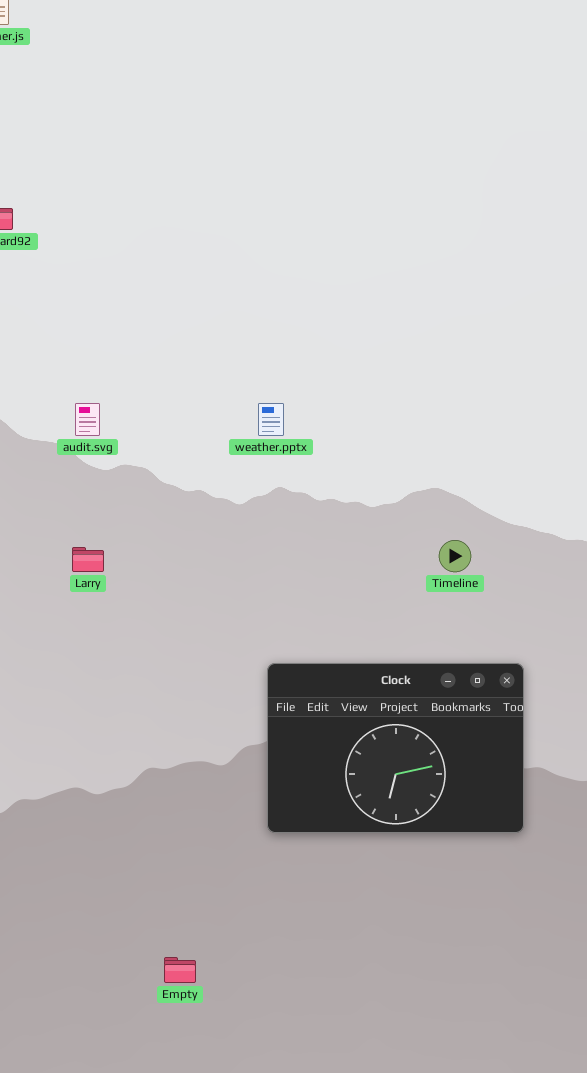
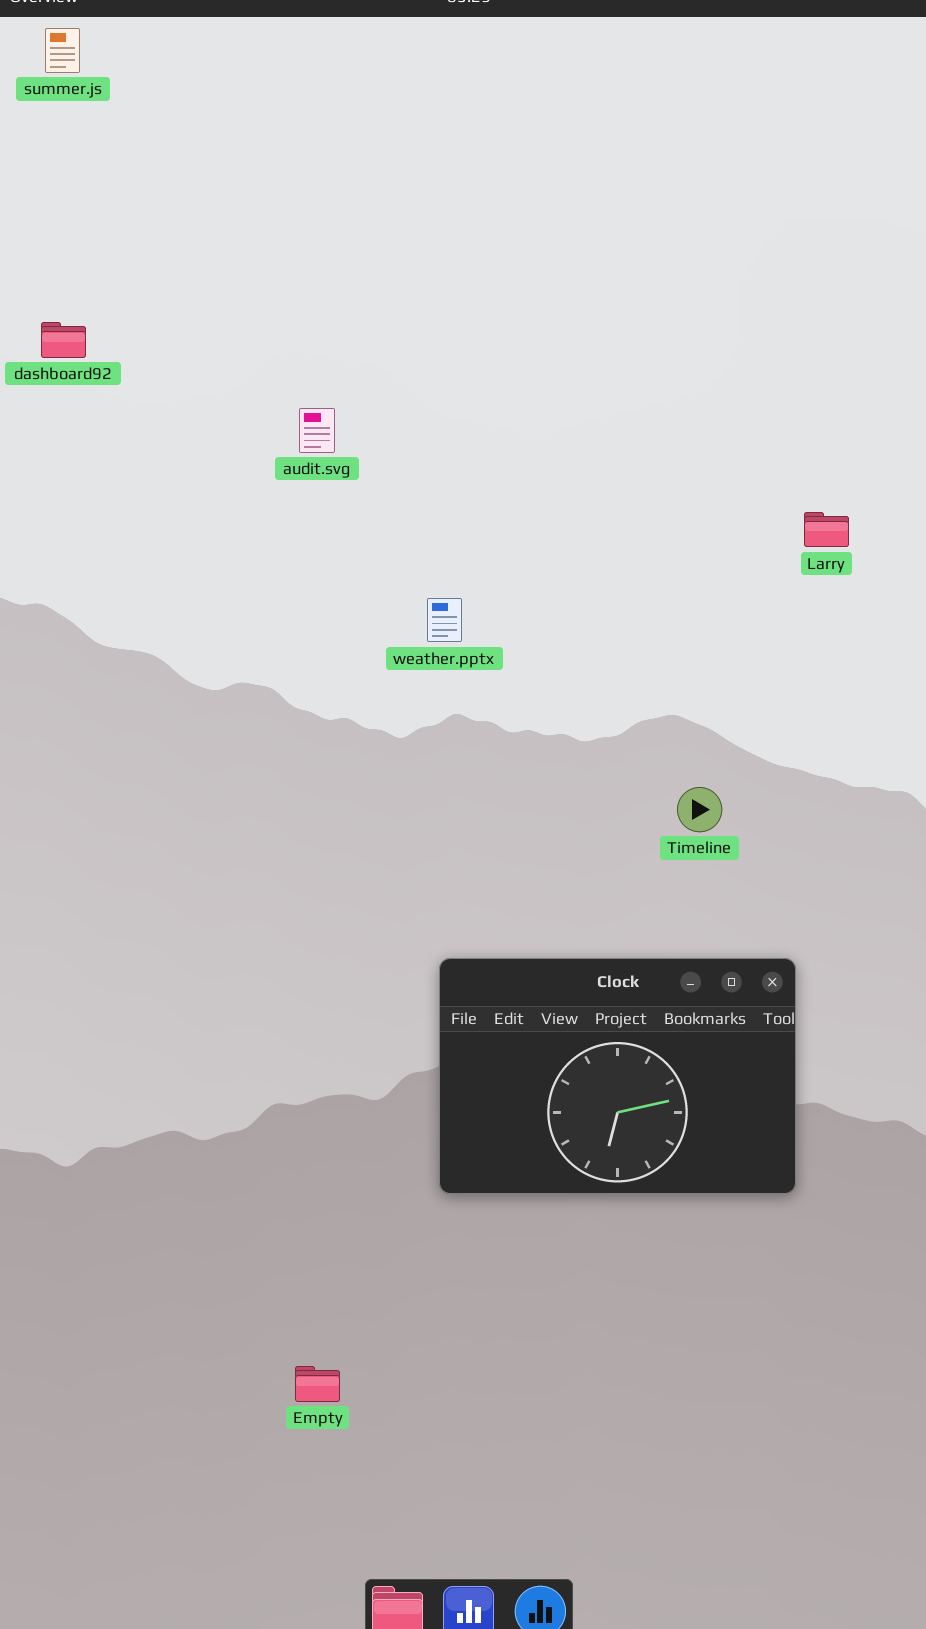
audit.svg: [75,403,100,436] -> [299,408,335,453], moved
Larry: [72,547,104,572] -> [804,512,849,547], moved

